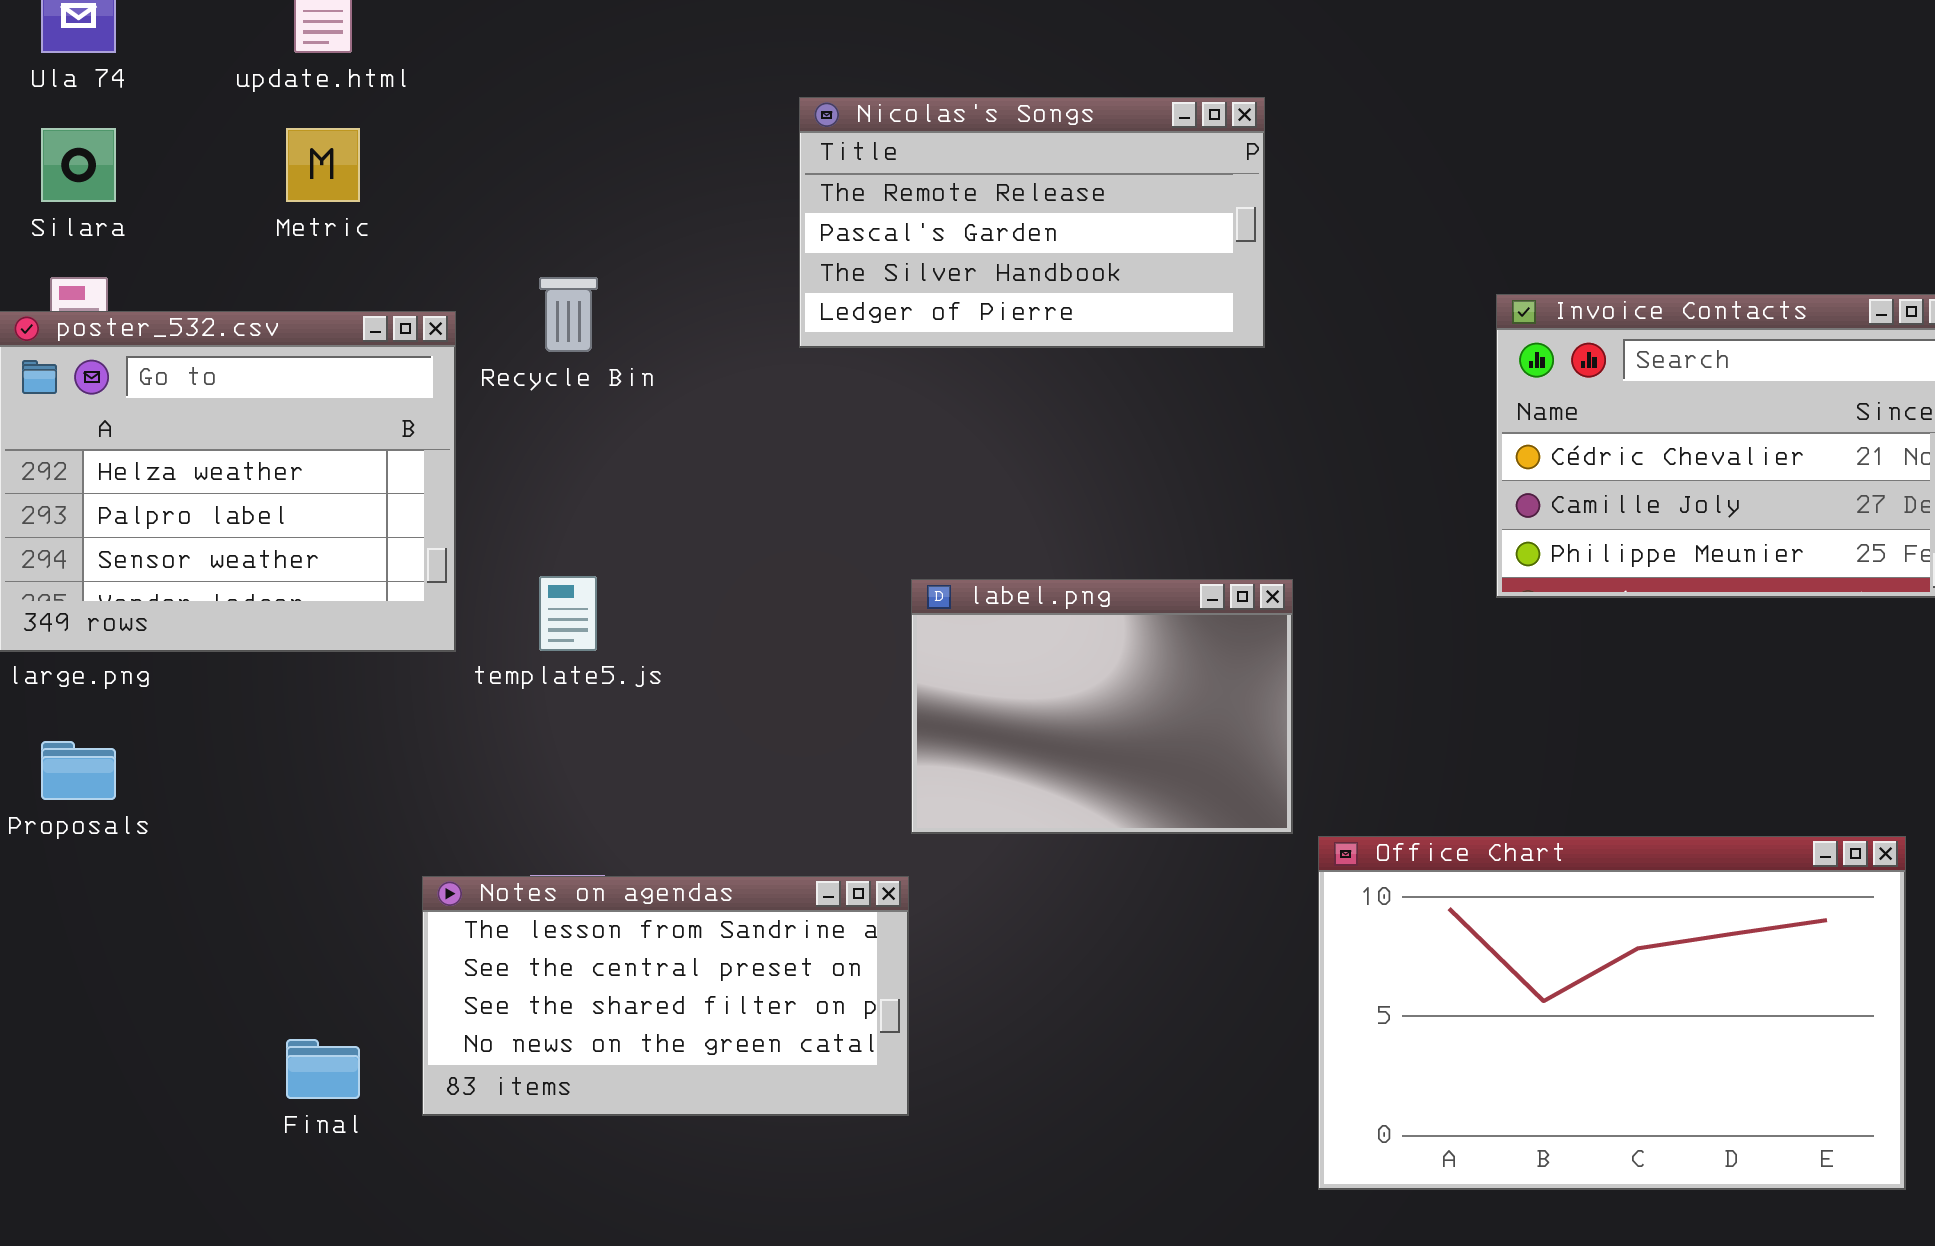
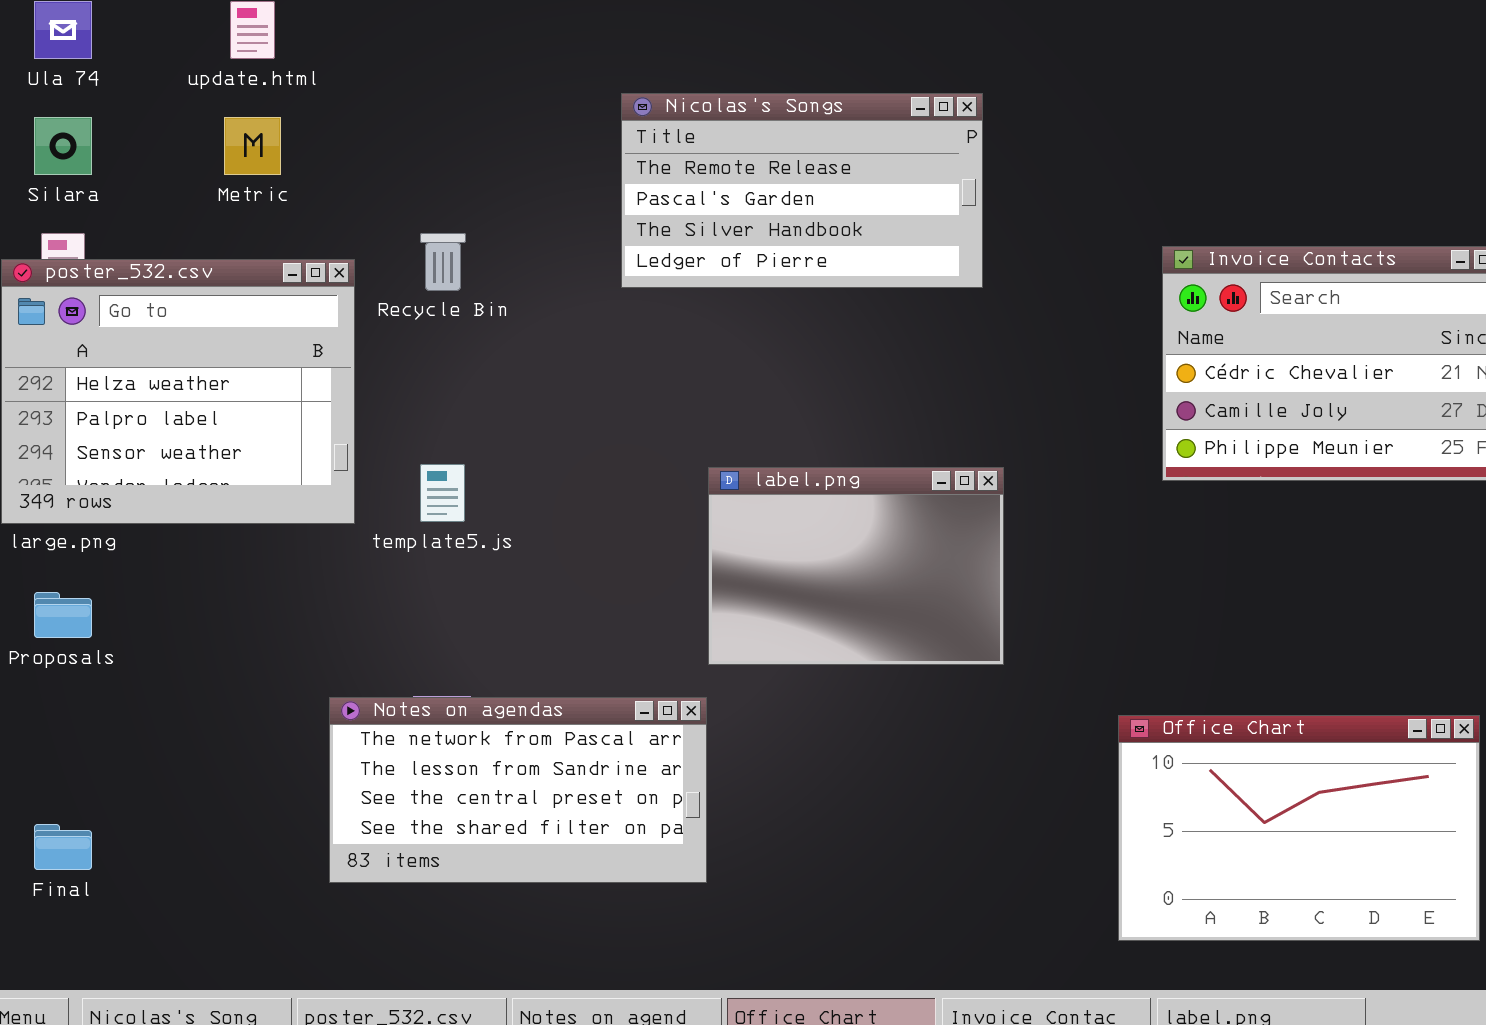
Office Chart: [1318,836,1906,1190] -> [1118,715,1480,941], resized
Notes on agendas: [422,876,909,1116] -> [329,697,707,883], scrolled up 1 row
Final: [286,1039,360,1099] -> [34,824,92,870], moved

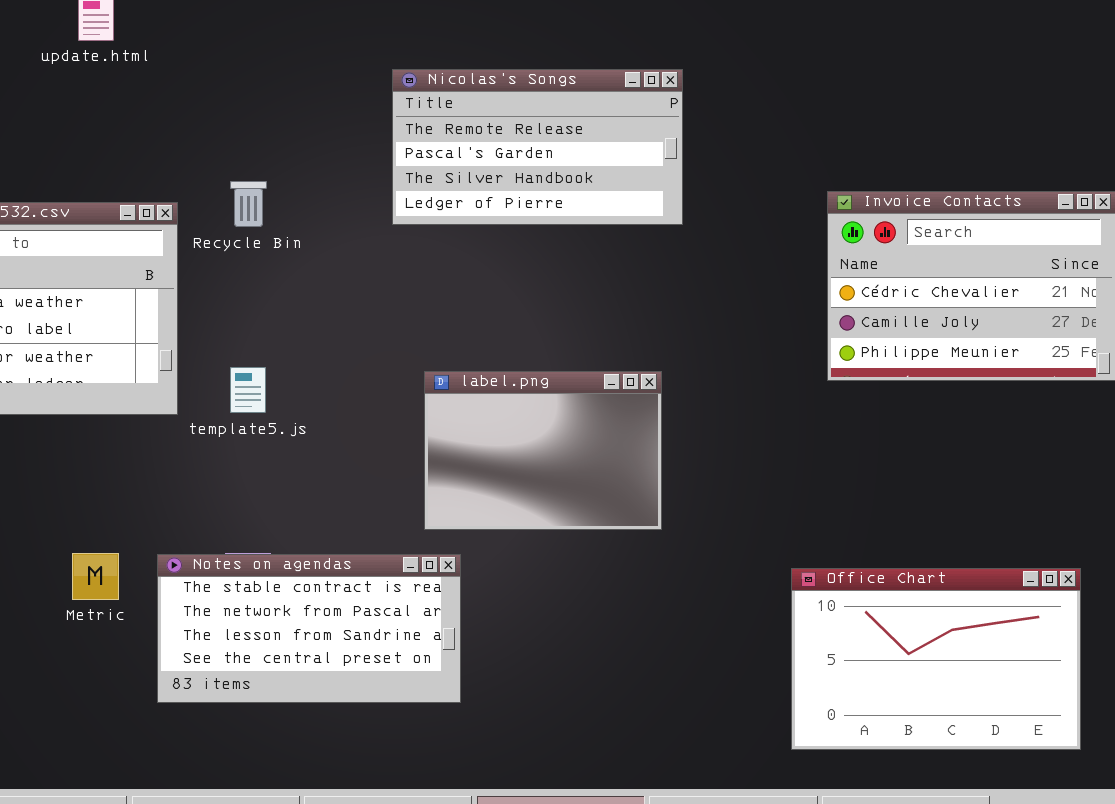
Metric: [224,117,281,175] -> [72,553,119,600], moved
label.png: [708,467,1004,665] -> [424,371,662,530], moved
Notes on agendas: [329,697,707,883] -> [157,554,461,703], scrolled up 1 row

